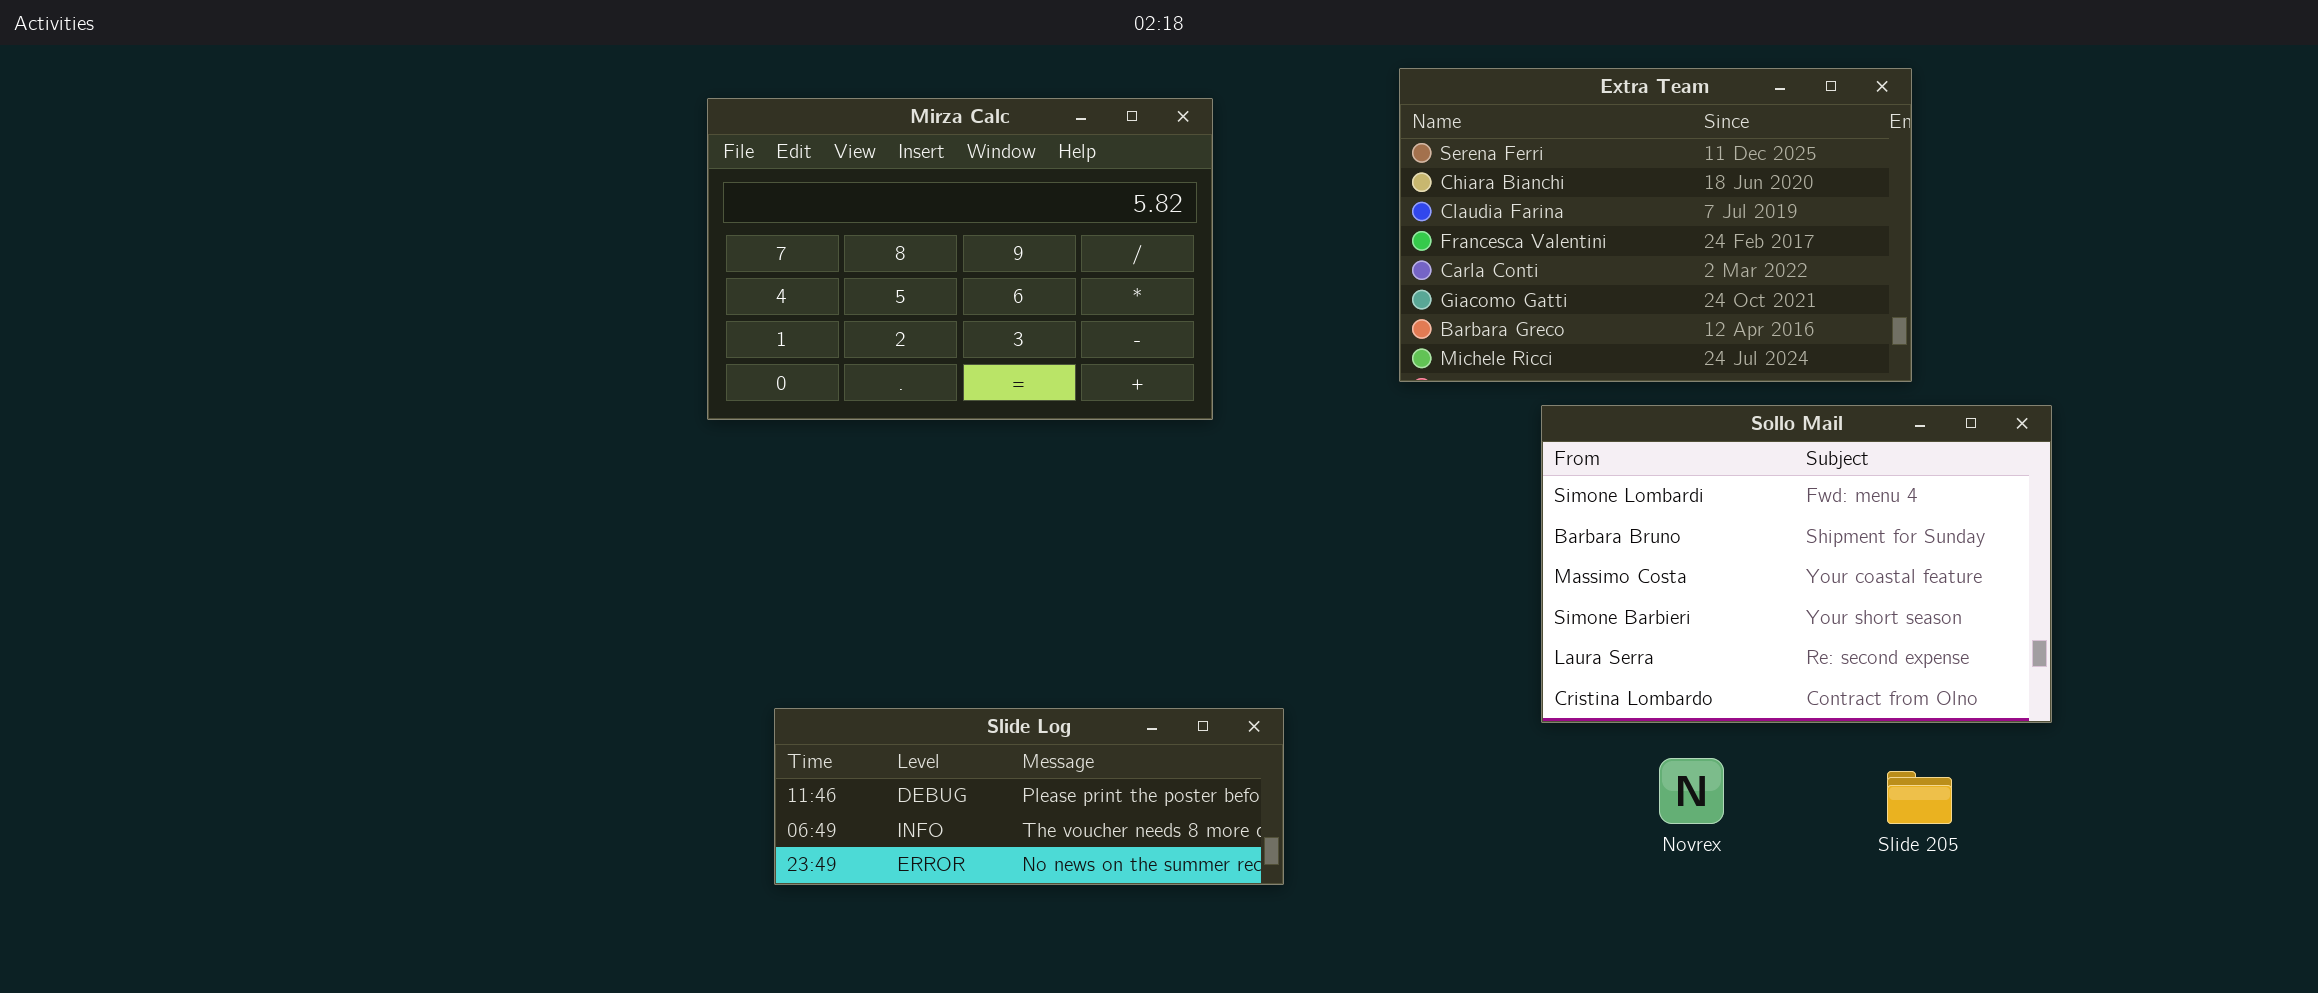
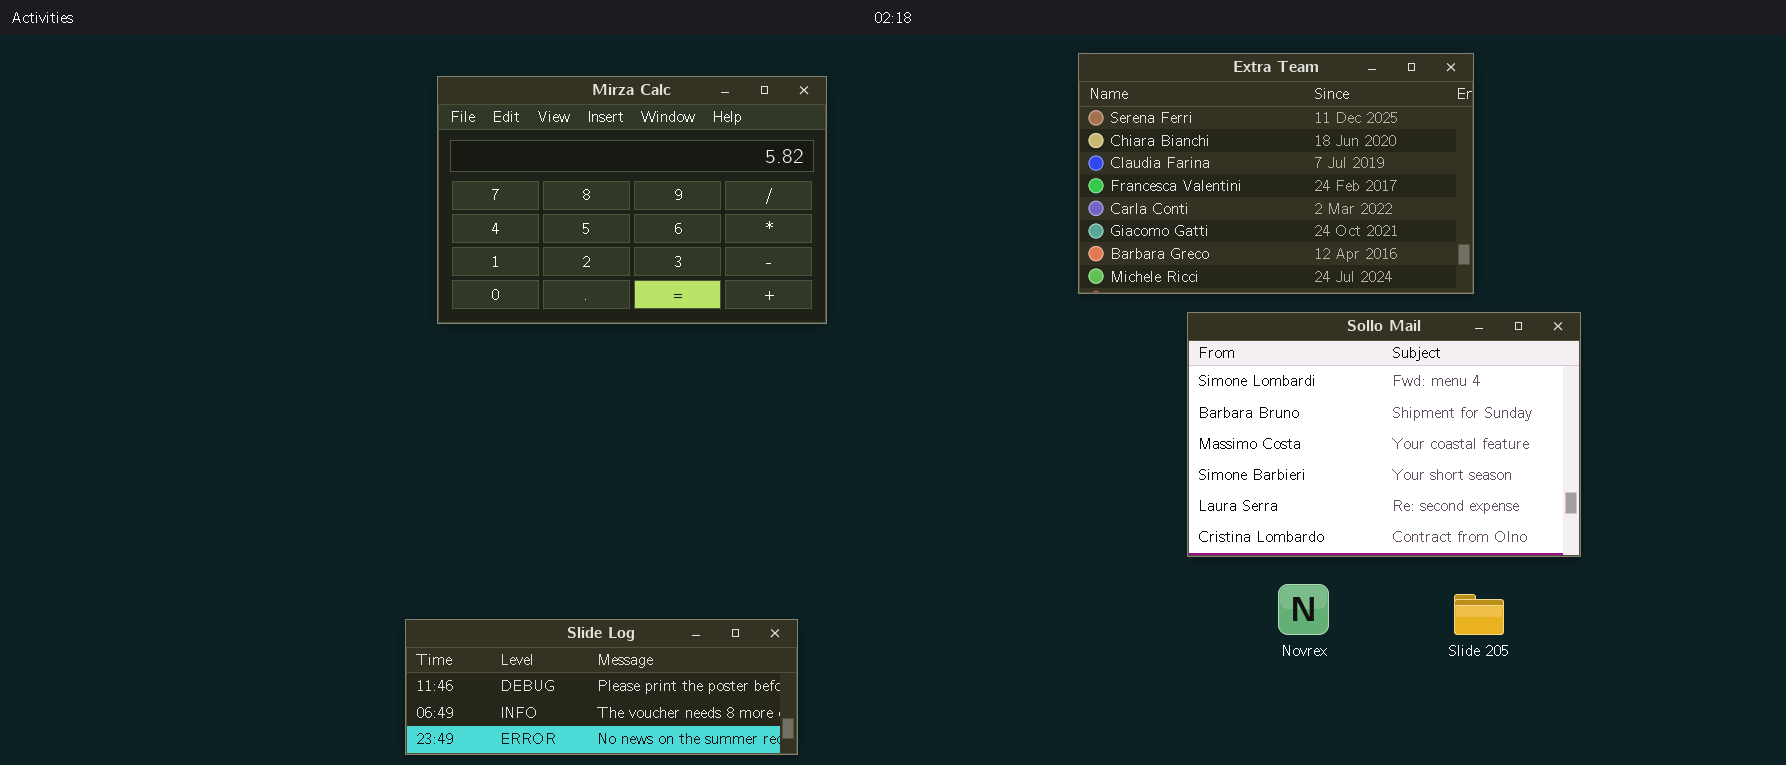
Mirza Calc: [707,98,1213,420] -> [437,76,827,324], moved
Slide Log: [774,708,1284,885] -> [405,619,798,755], moved

